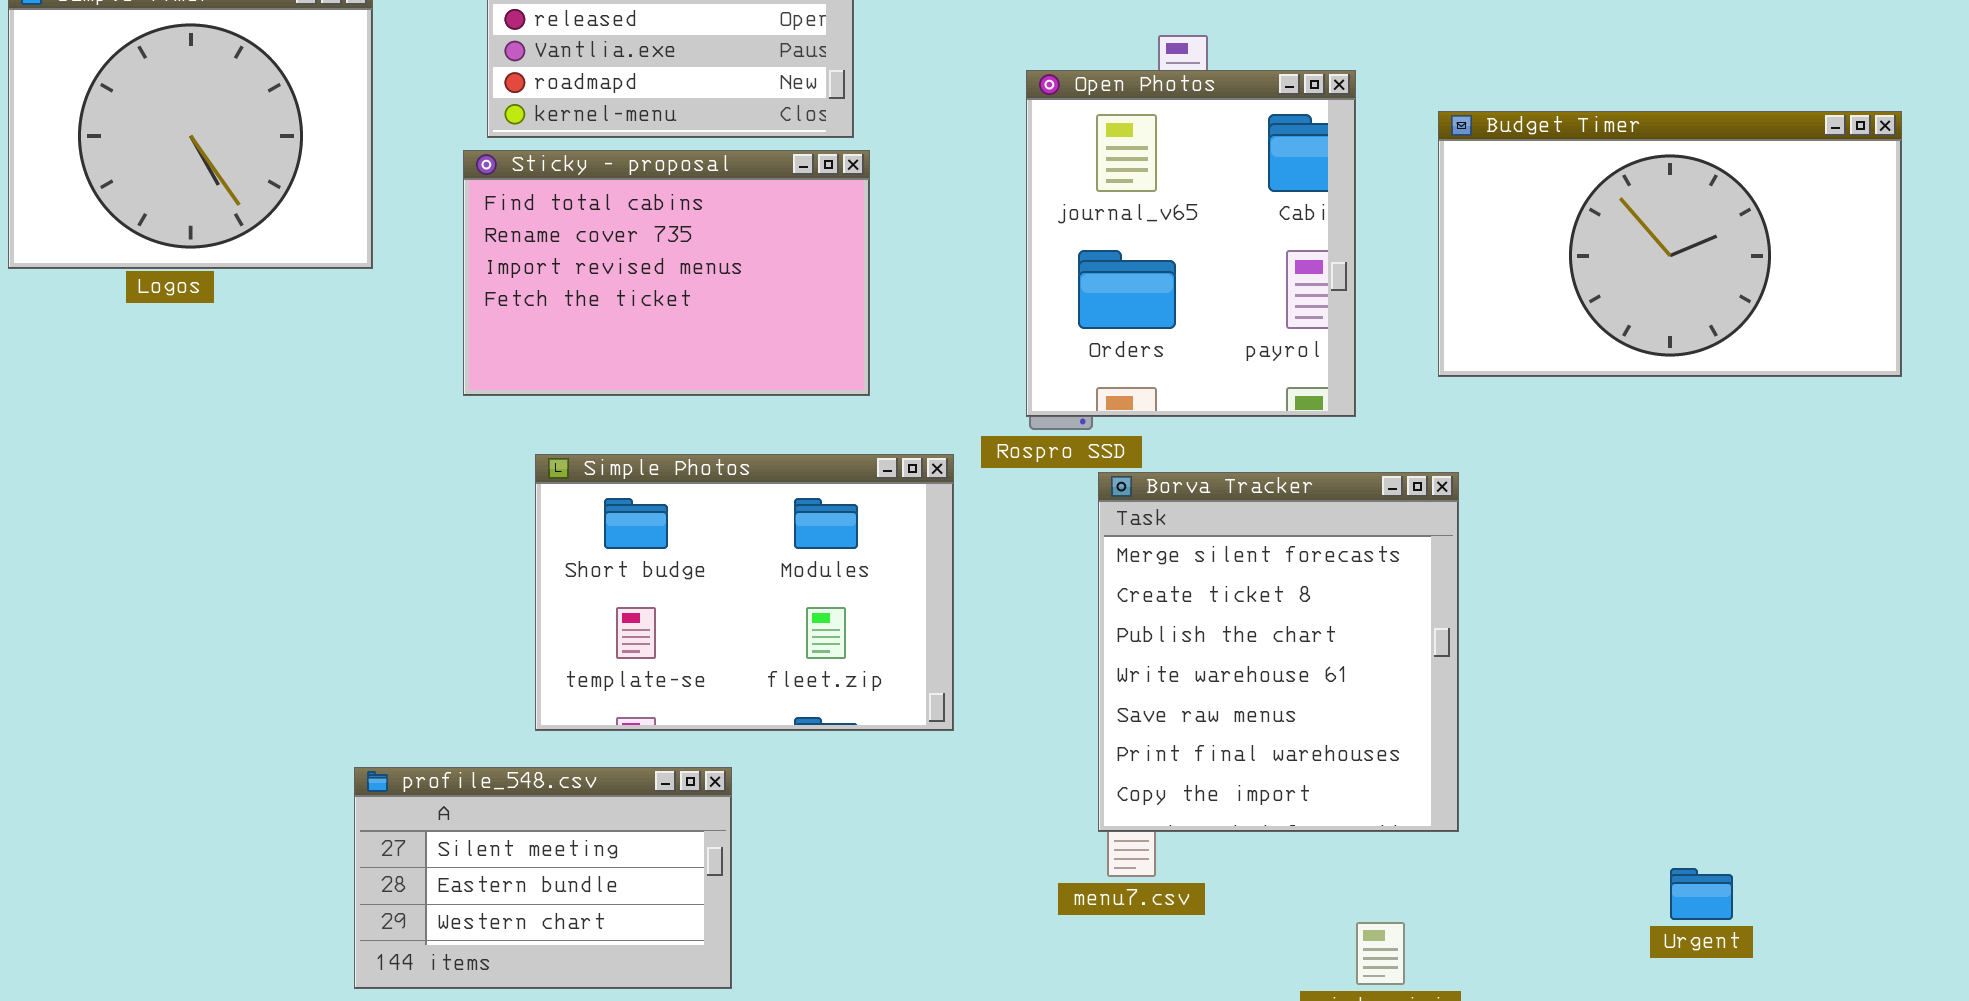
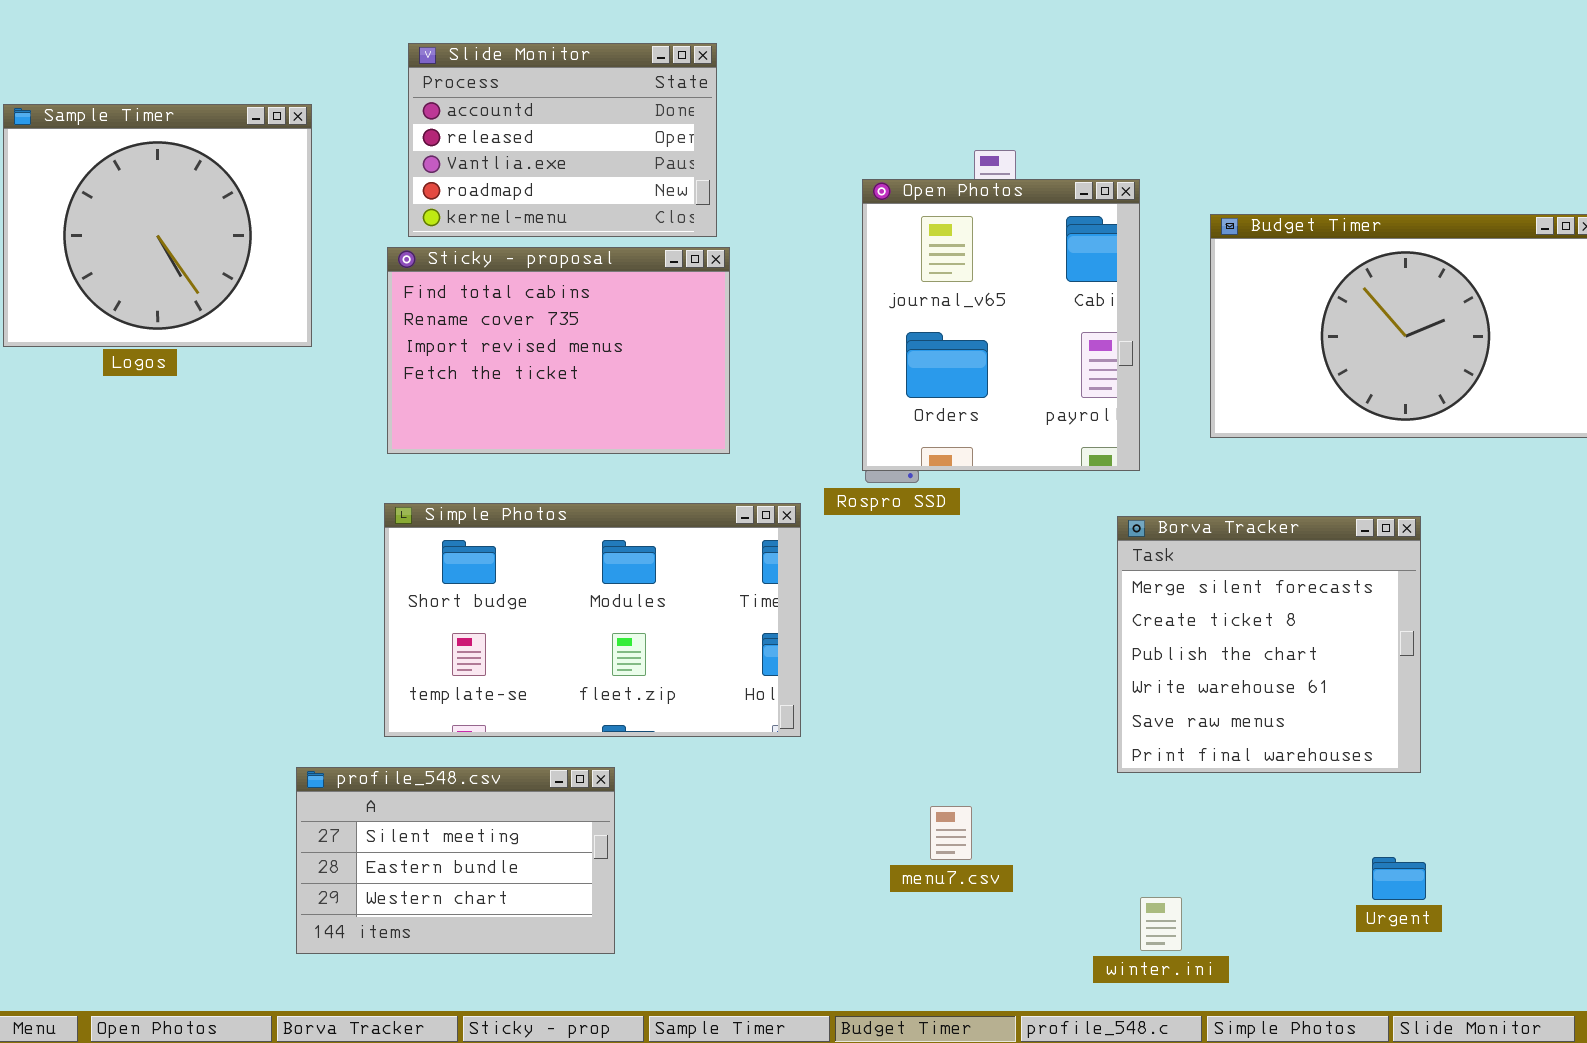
Simple Photos: [535,454,954,731] -> [384,503,801,737], resized
Borva Tracker: [1098,472,1459,832] -> [1117,516,1421,773], moved, resized
Urgent: [1670,868,1733,920] -> [1372,857,1426,900], moved

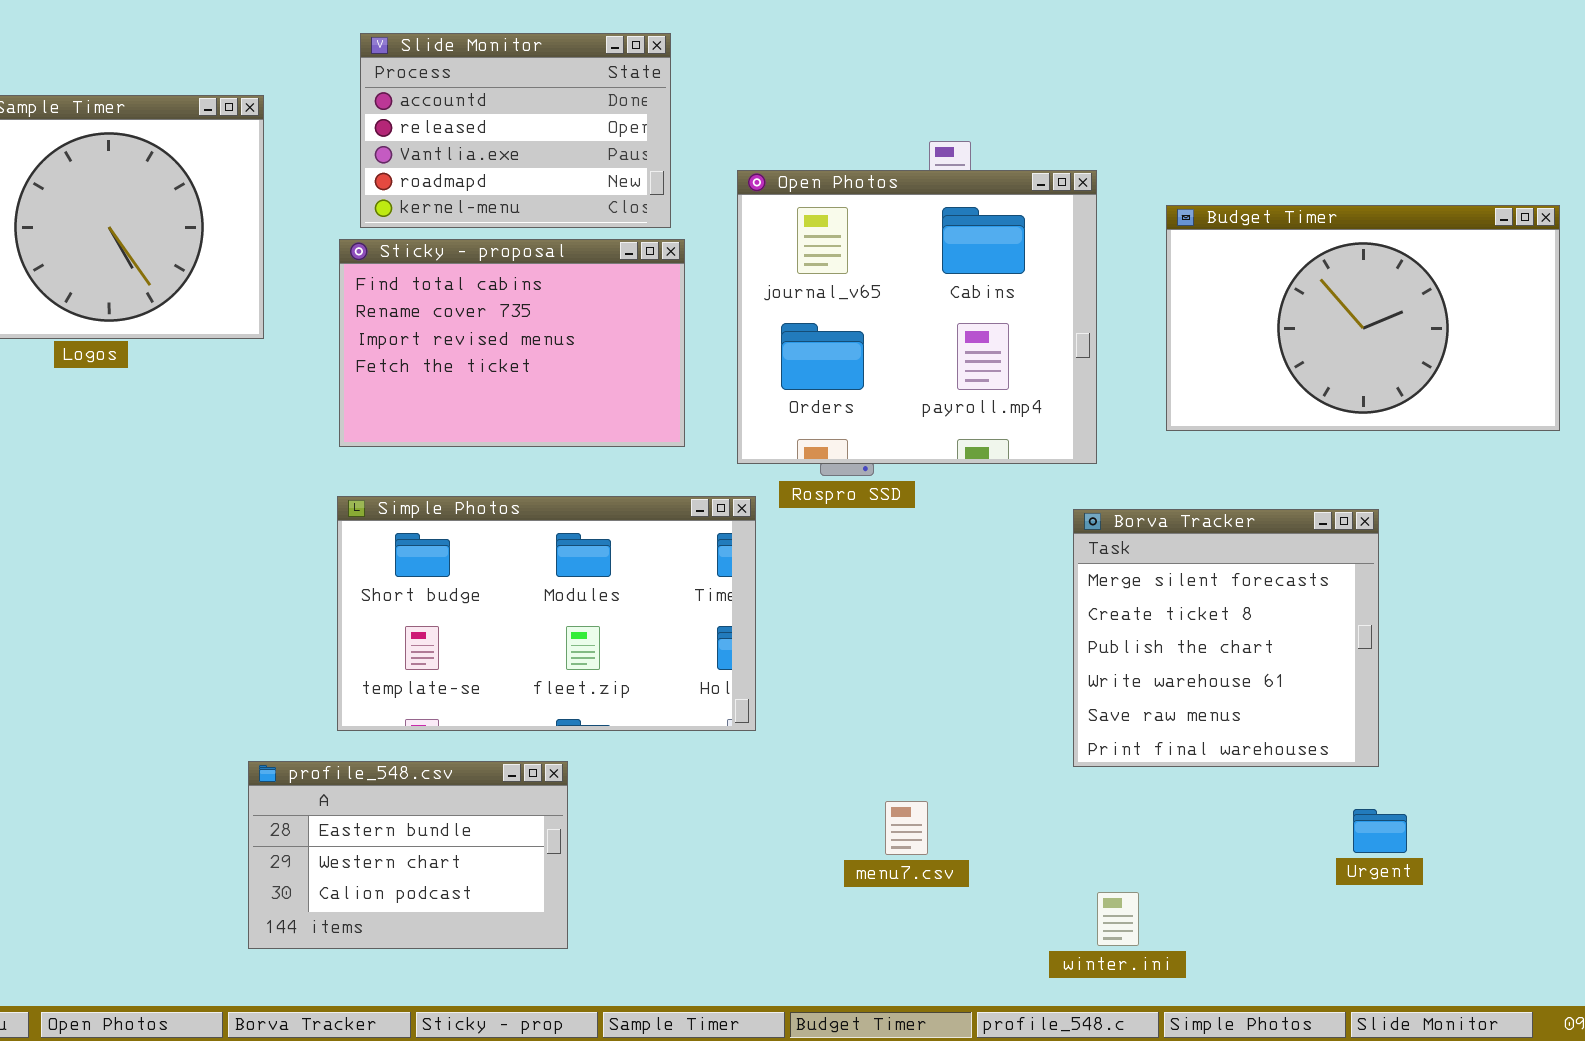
Open Photos: [862,179,1140,471] -> [737,170,1097,464], resized
profile_548.csv: [296,767,615,954] -> [248,761,568,949], scrolled down 1 row
Urgent: [1372,857,1426,900] -> [1353,809,1407,853], moved

